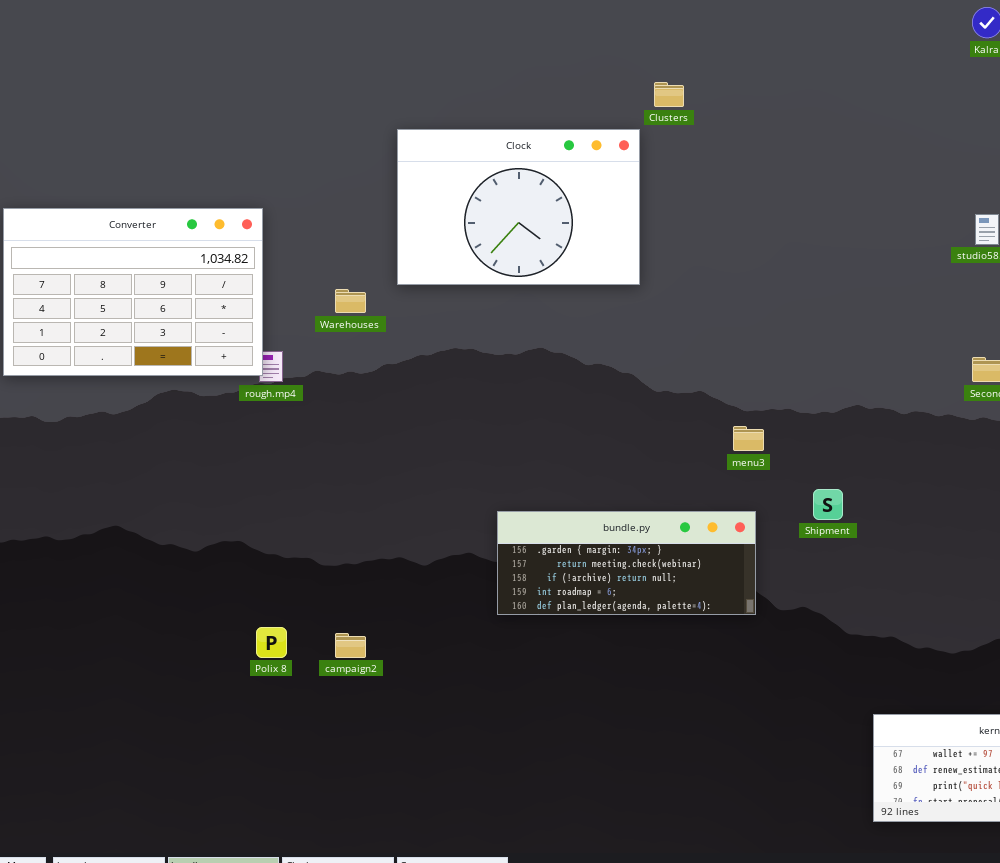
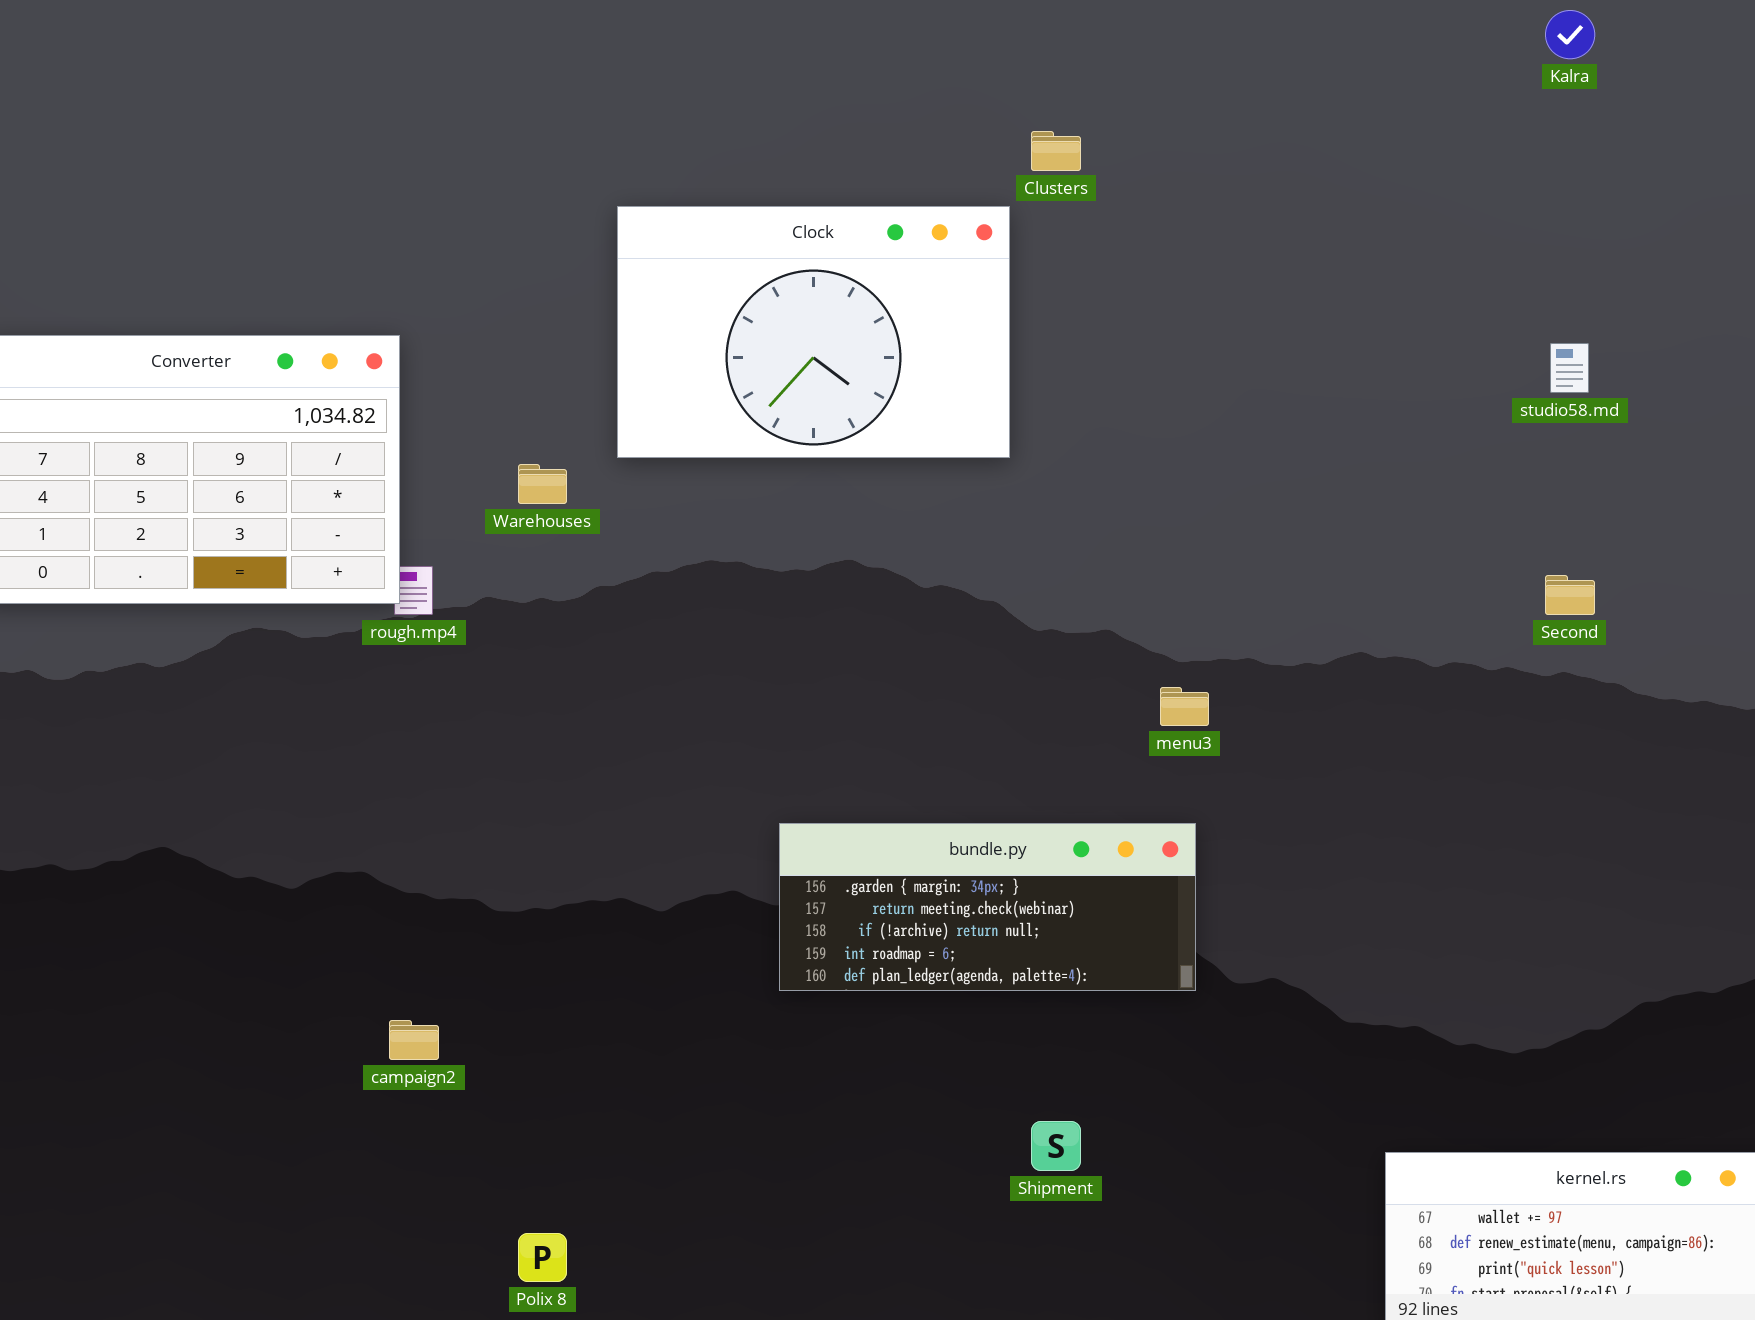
Shipment: [813,489,843,520] -> [1031,1121,1081,1171], moved
Polix 8: [256,627,287,658] -> [518,1233,567,1282], moved
campaign2: [335,633,366,658] -> [389,1020,439,1060], moved

